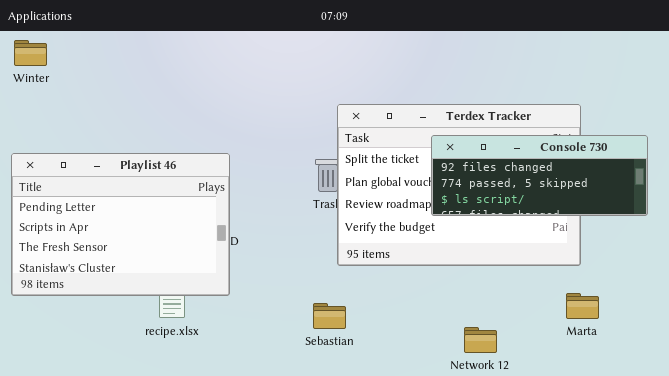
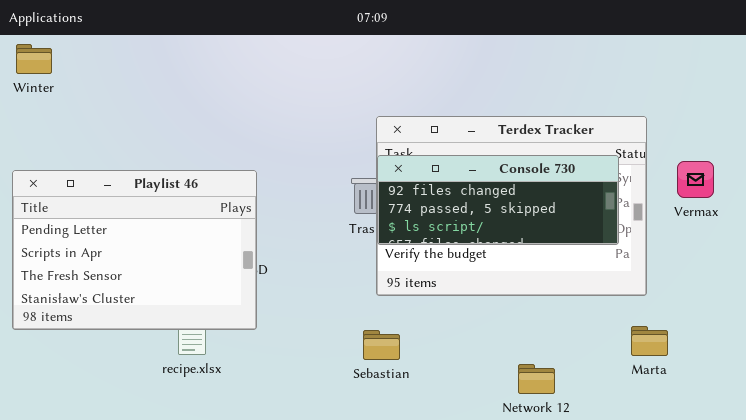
Console 730: [431,135,648,216] -> [377,155,619,245], moved
Sebastian: [313,303,346,329] -> [363,330,400,360], moved

